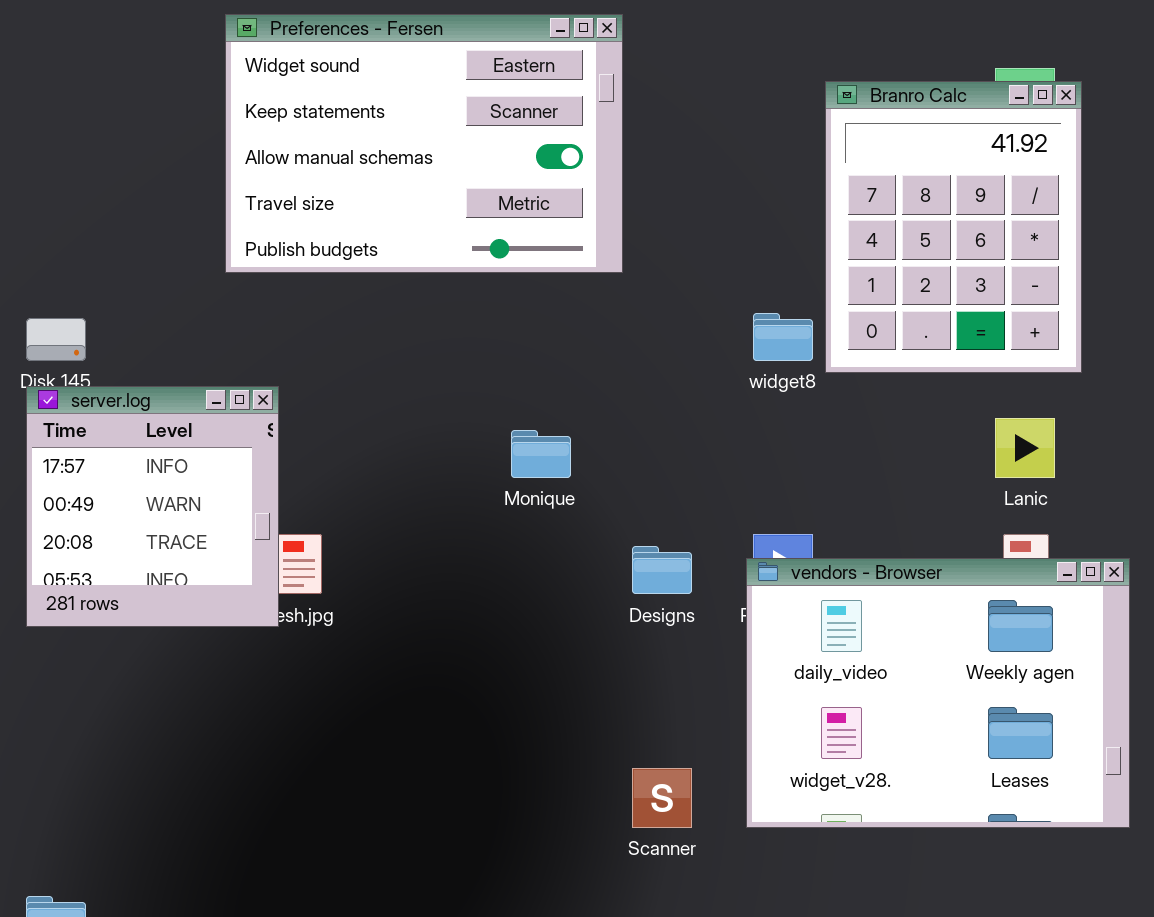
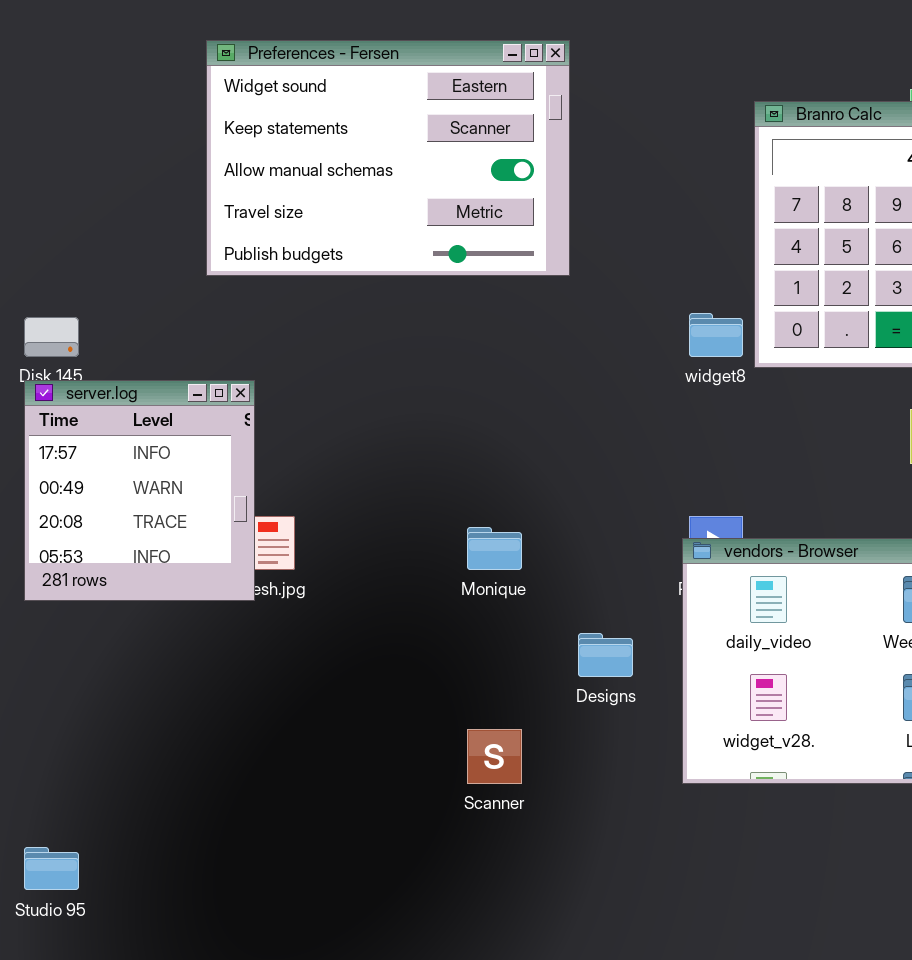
Monique: [511,430,571,478] -> [467,527,522,570], moved
Designs: [632,546,692,594] -> [578,633,633,677], moved
Scanner: [632,768,692,828] -> [467,729,522,784], moved

